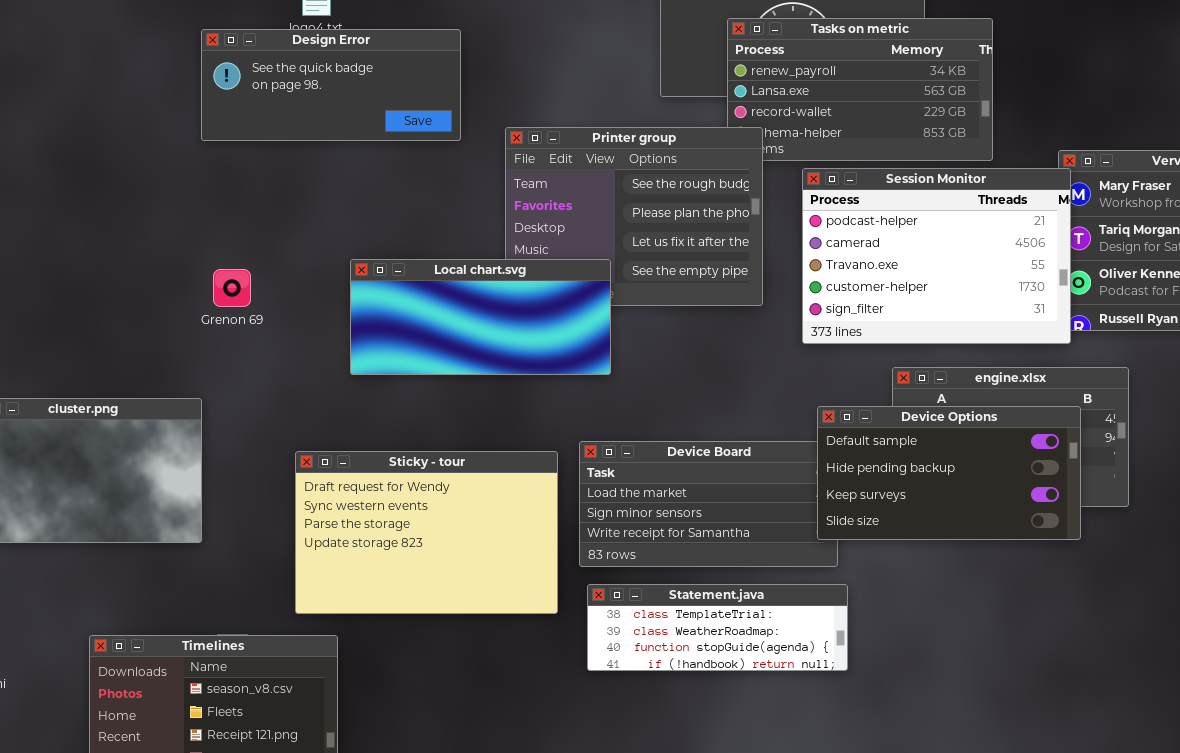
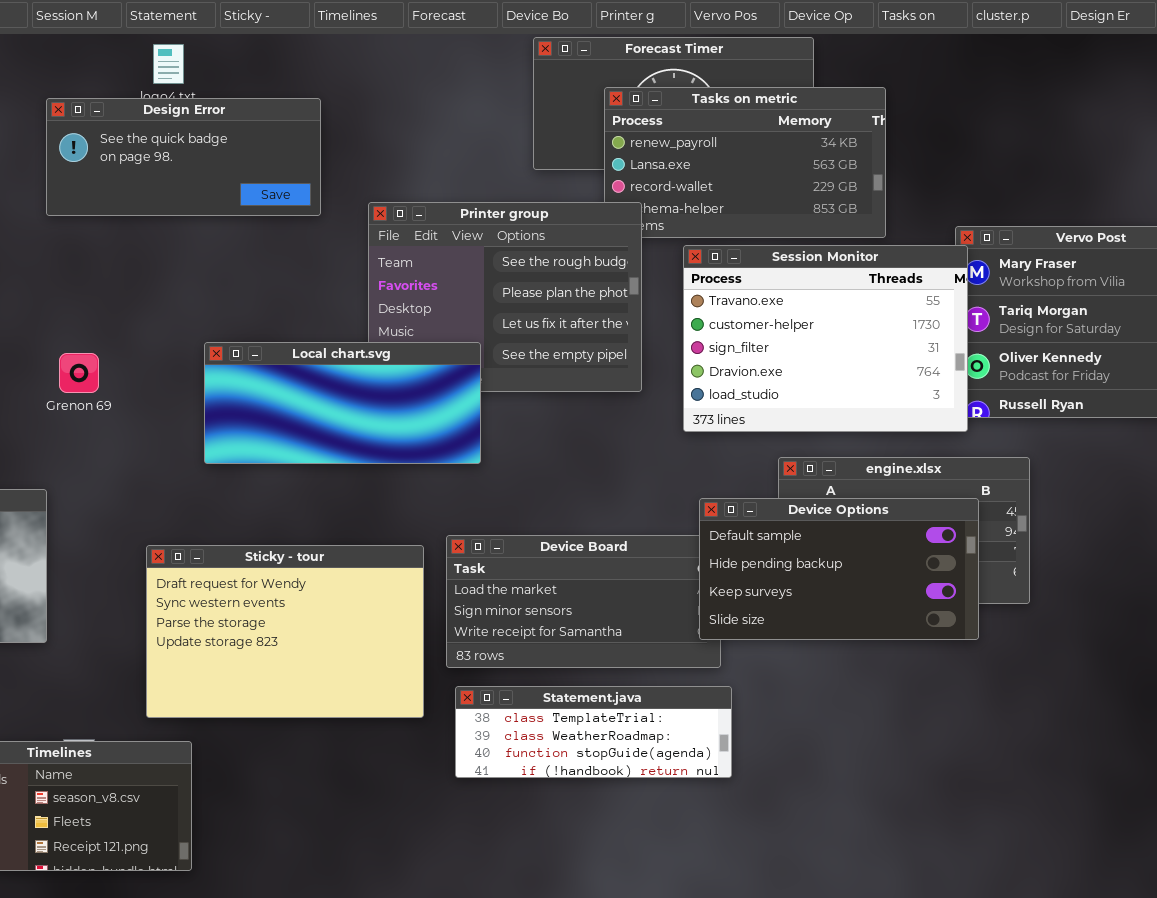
Session Monitor: [802,168,1071,344] -> [683,245,968,432], scrolled down 2 rows

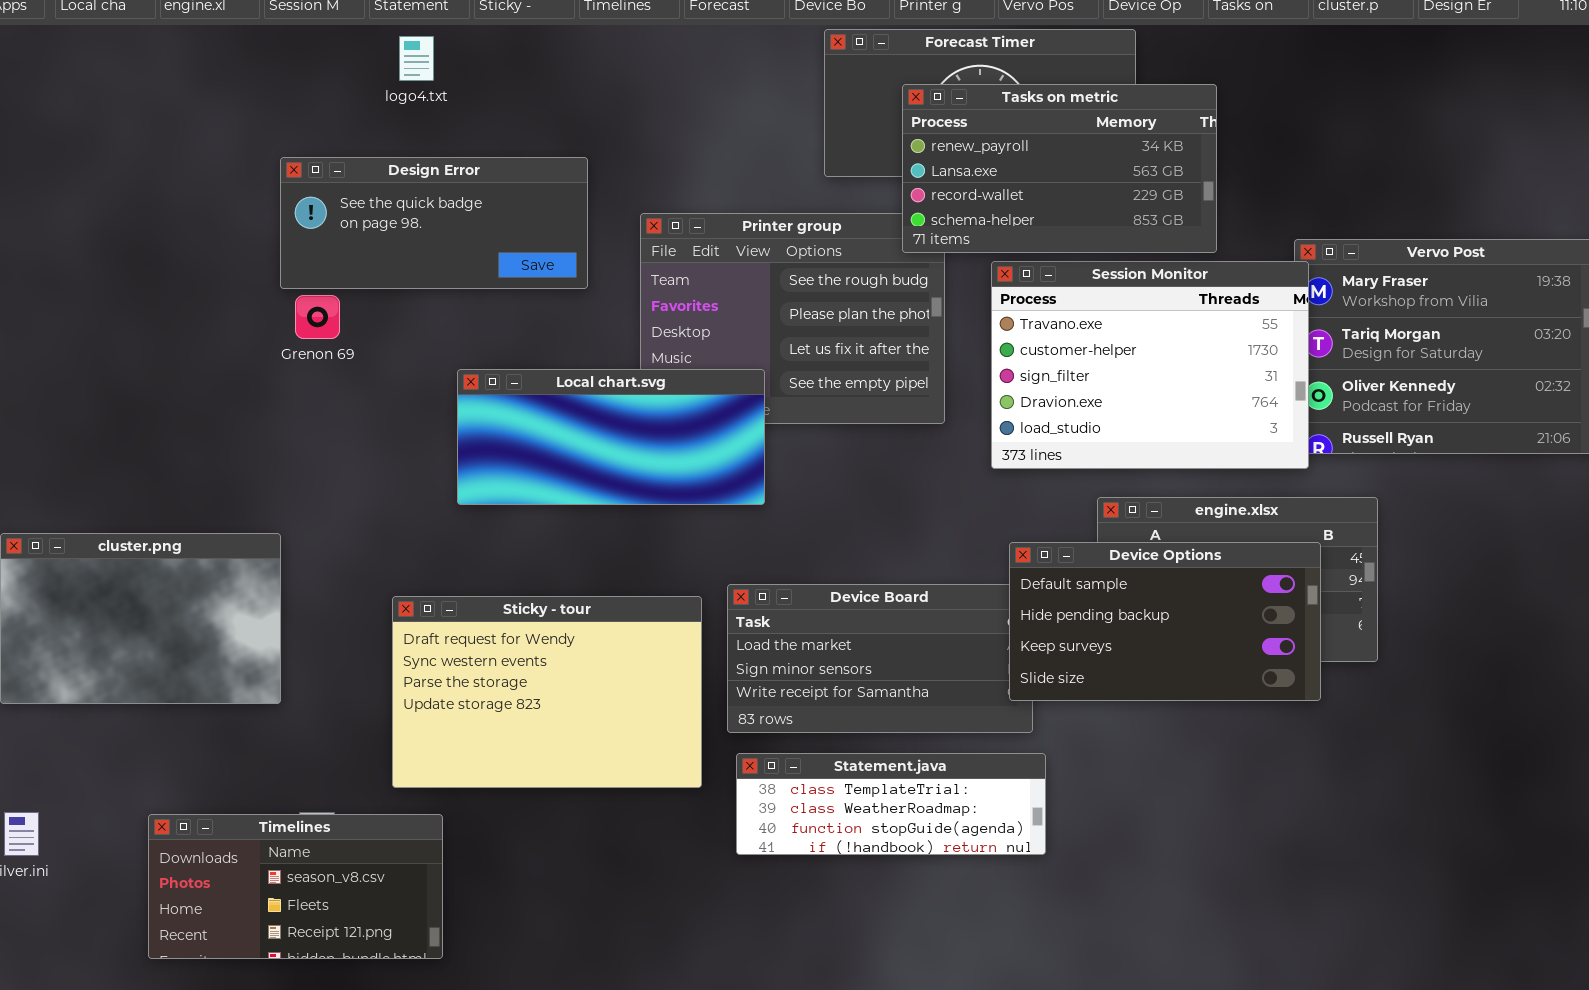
Tasks on metric: [604,87,886,238] -> [902,84,1217,253], raised
Design Error: [46,98,321,216] -> [280,157,588,289], moved
Grenon 69: [59,353,99,393] -> [295,295,340,339], moved

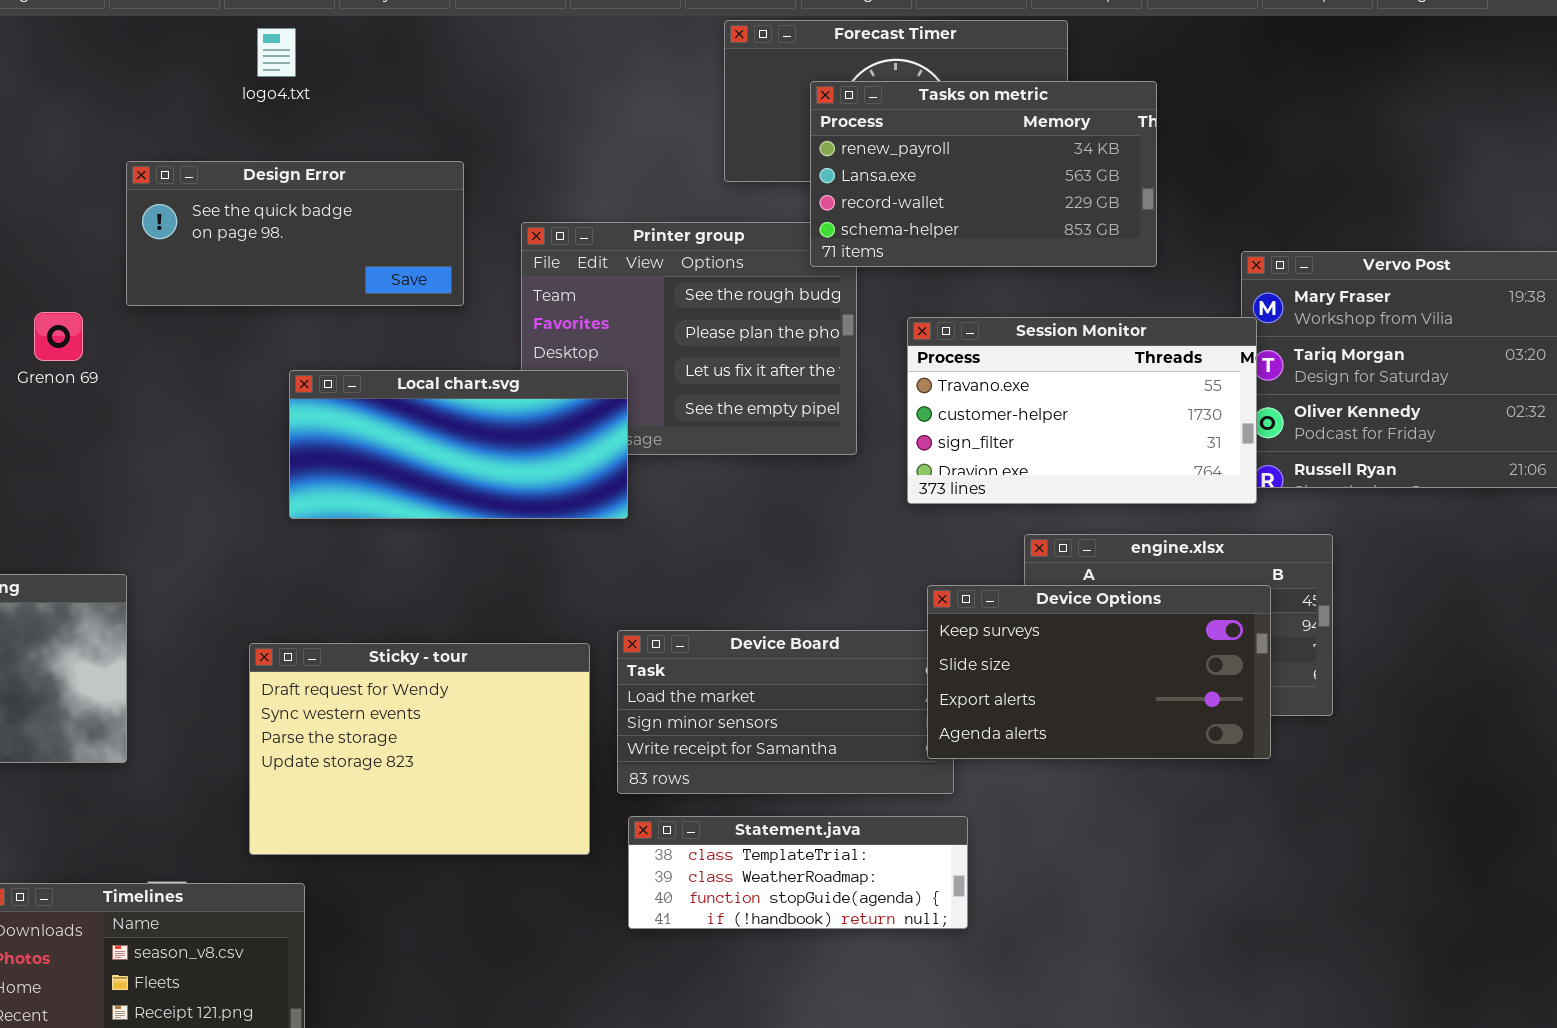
Session Monitor: [991,261,1309,469] -> [907,317,1257,504], resized
Grenon 69: [295,295,340,339] -> [34,312,83,361], moved
Local chart.svg: [457,369,765,505] -> [289,370,628,519], moved
Device Options: [1009,542,1321,701] -> [927,585,1271,759], scrolled down 2 rows

